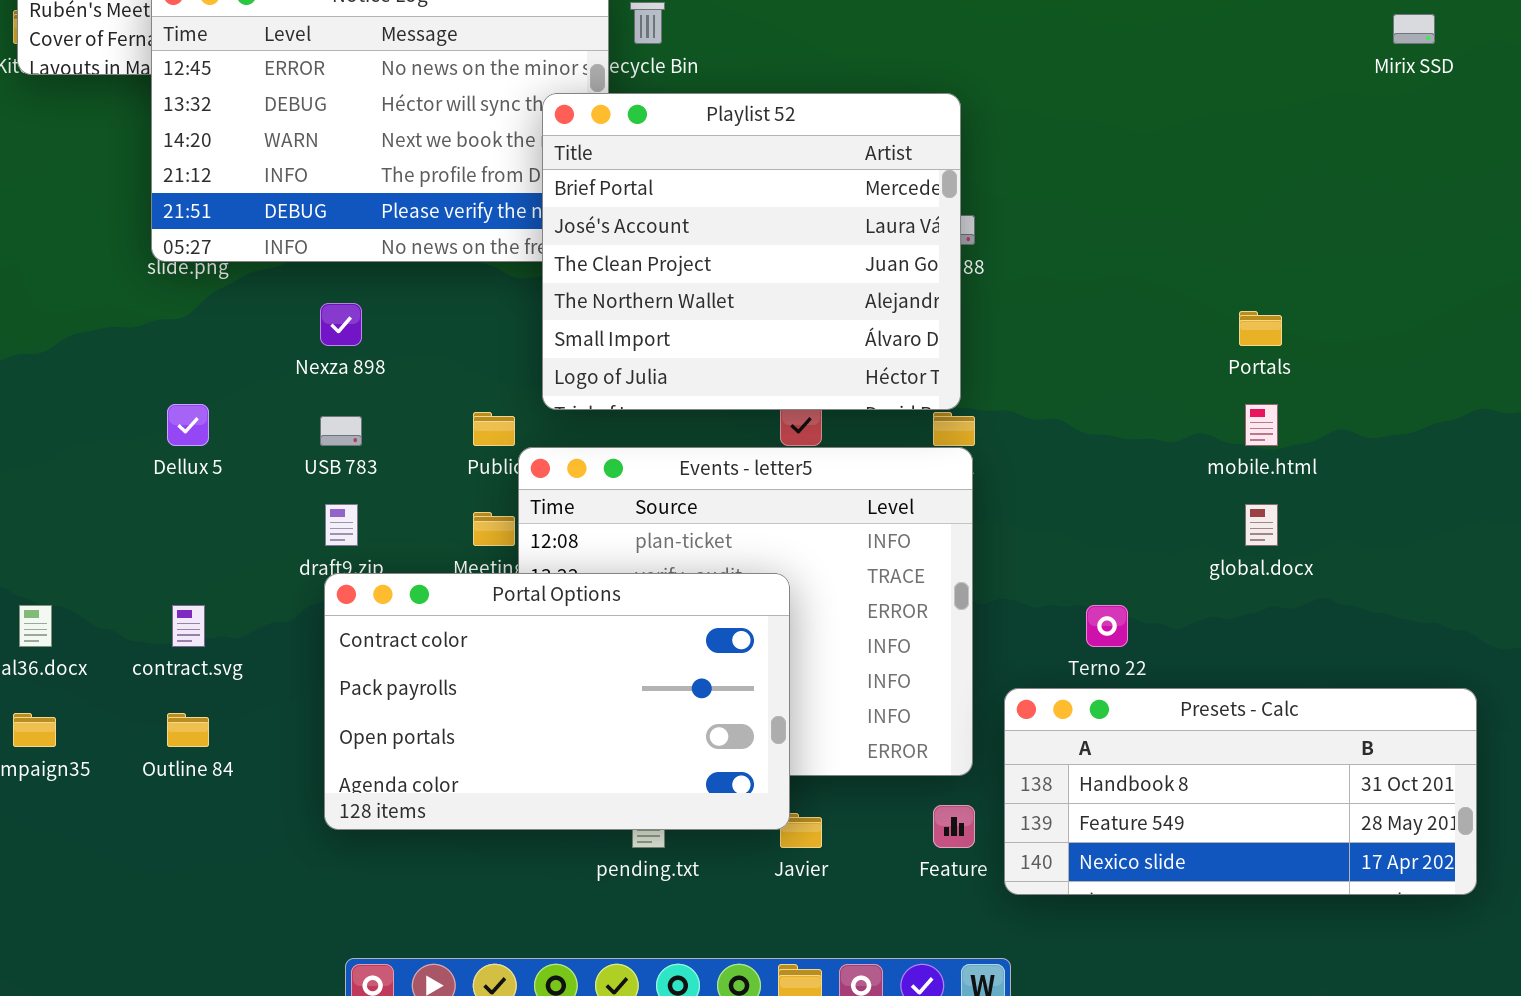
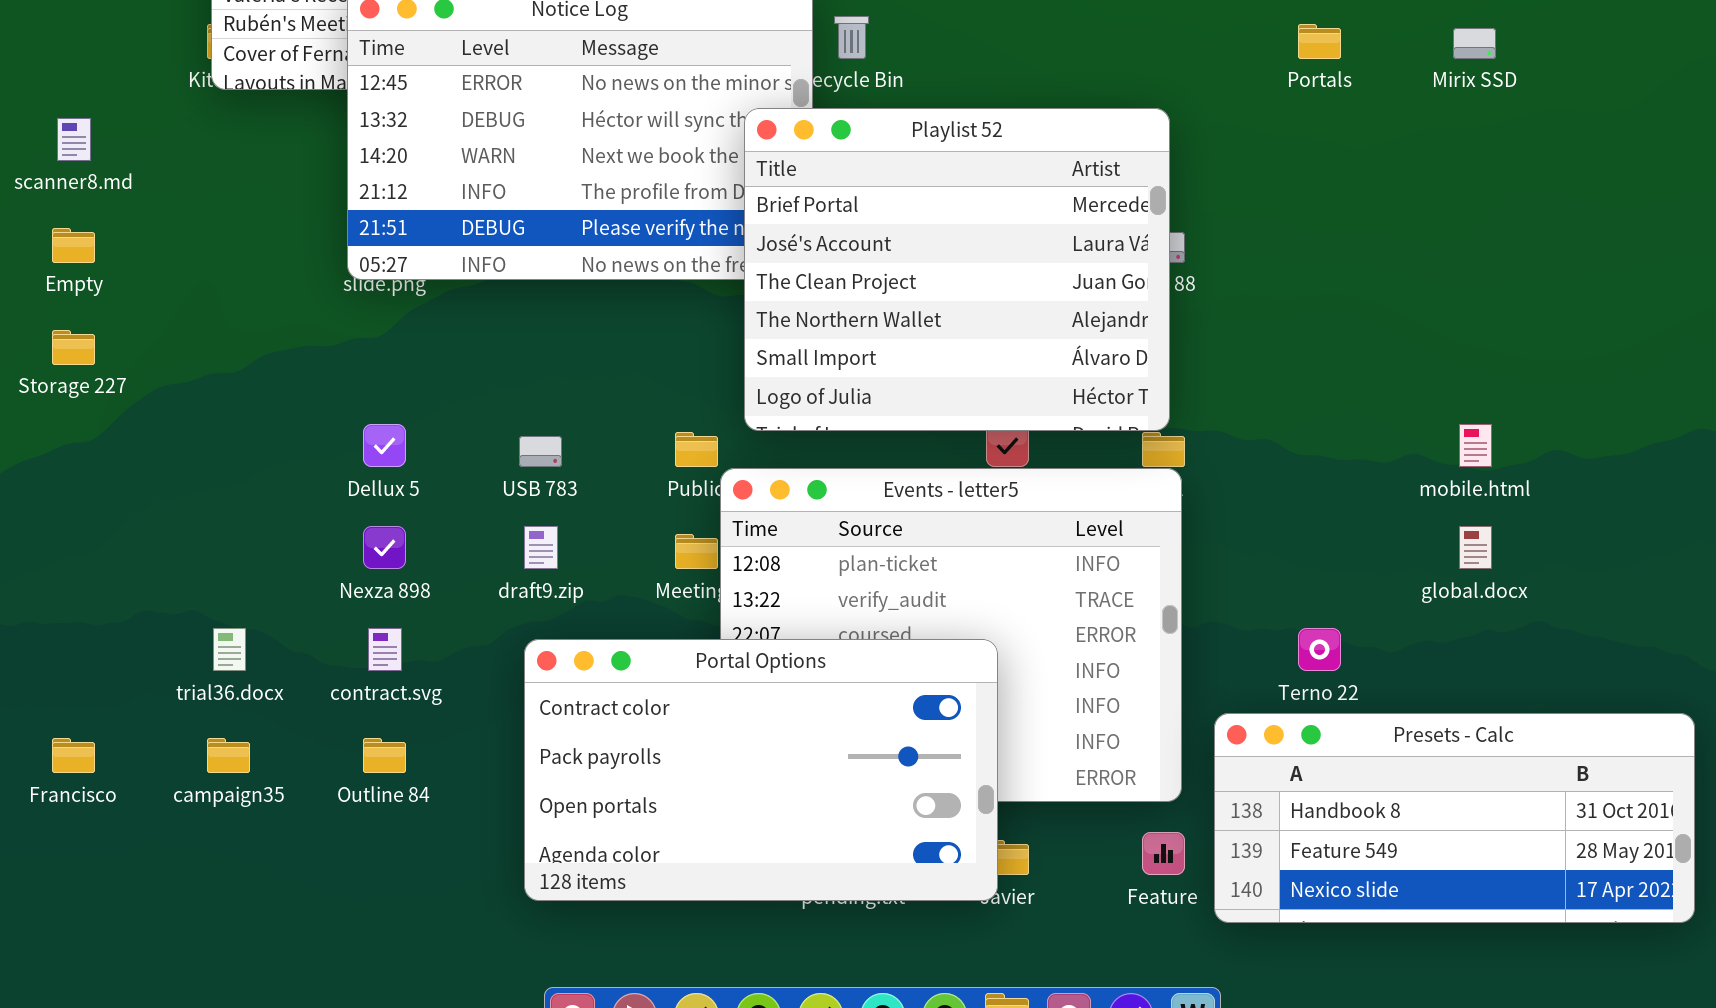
Mirix SSD: [1393,14,1435,44] -> [1453,28,1496,59], moved
Nexza 898: [320,303,362,346] -> [363,526,406,569], moved
Portals: [1239,311,1282,346] -> [1298,24,1341,59], moved
Portal Options: [324,573,790,830] -> [524,639,998,901], moved

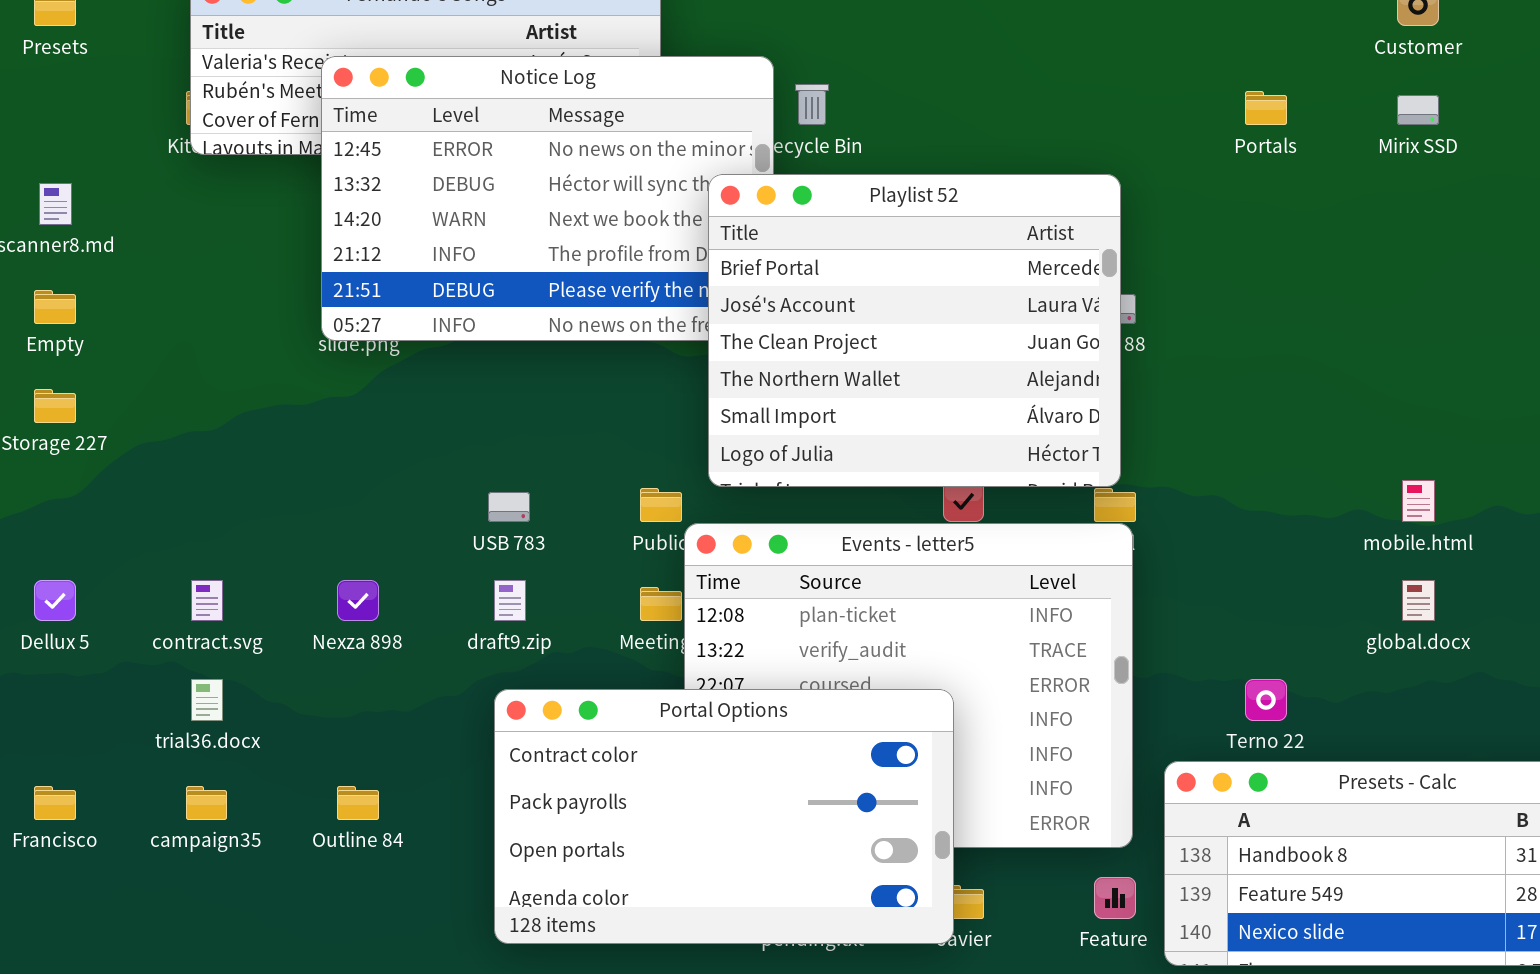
Dellux 5: [363,424,406,467] -> [34,580,76,621], moved
contract.svg: [368,628,402,671] -> [191,580,223,621], moved

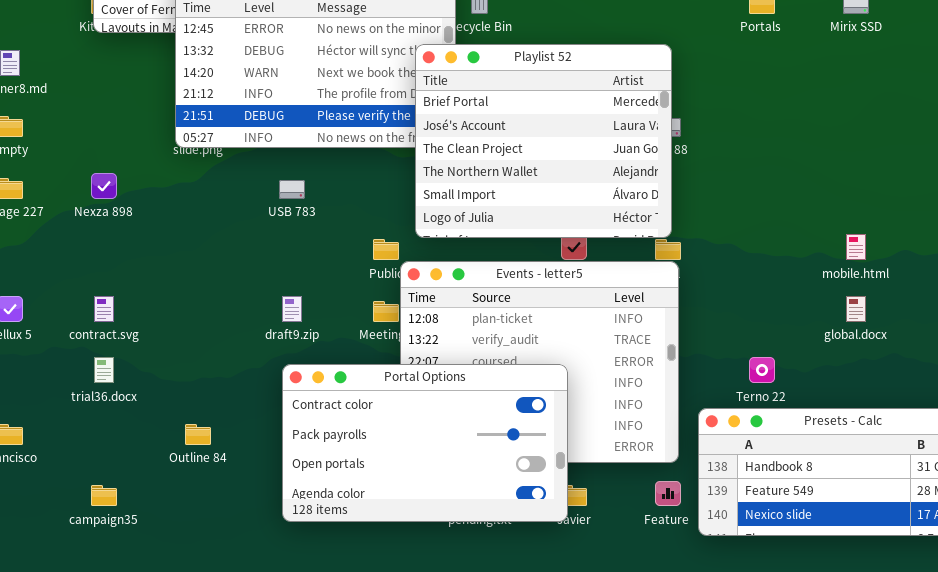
USB 783: [488,492,530,522] -> [279,180,305,199], moved
Nexza 898: [337,580,379,621] -> [91,173,117,199], moved
campaign35: [186,786,227,820] -> [91,485,117,506], moved

